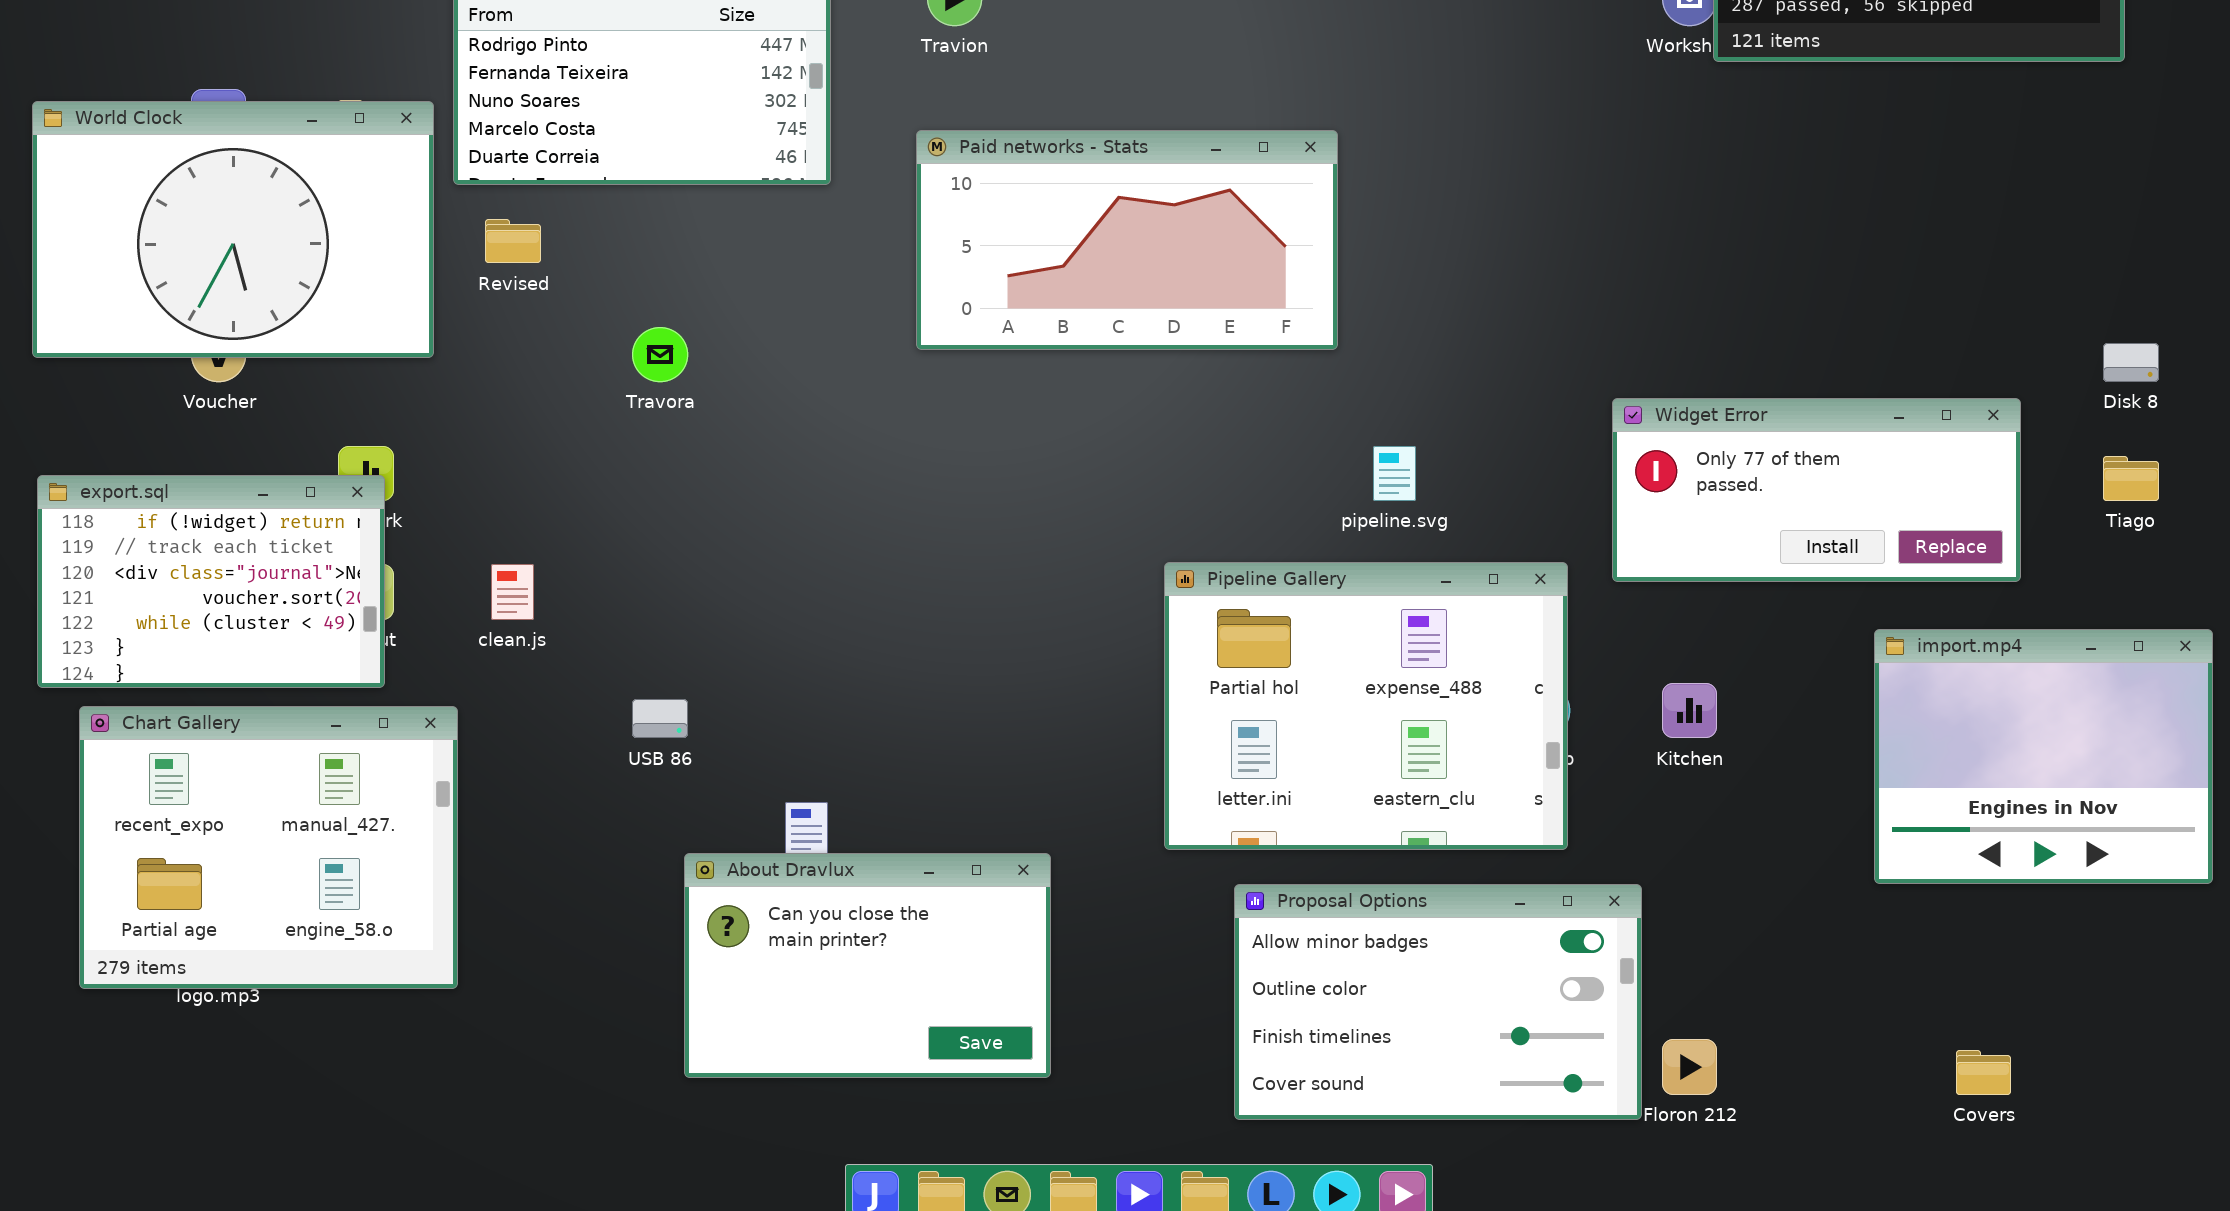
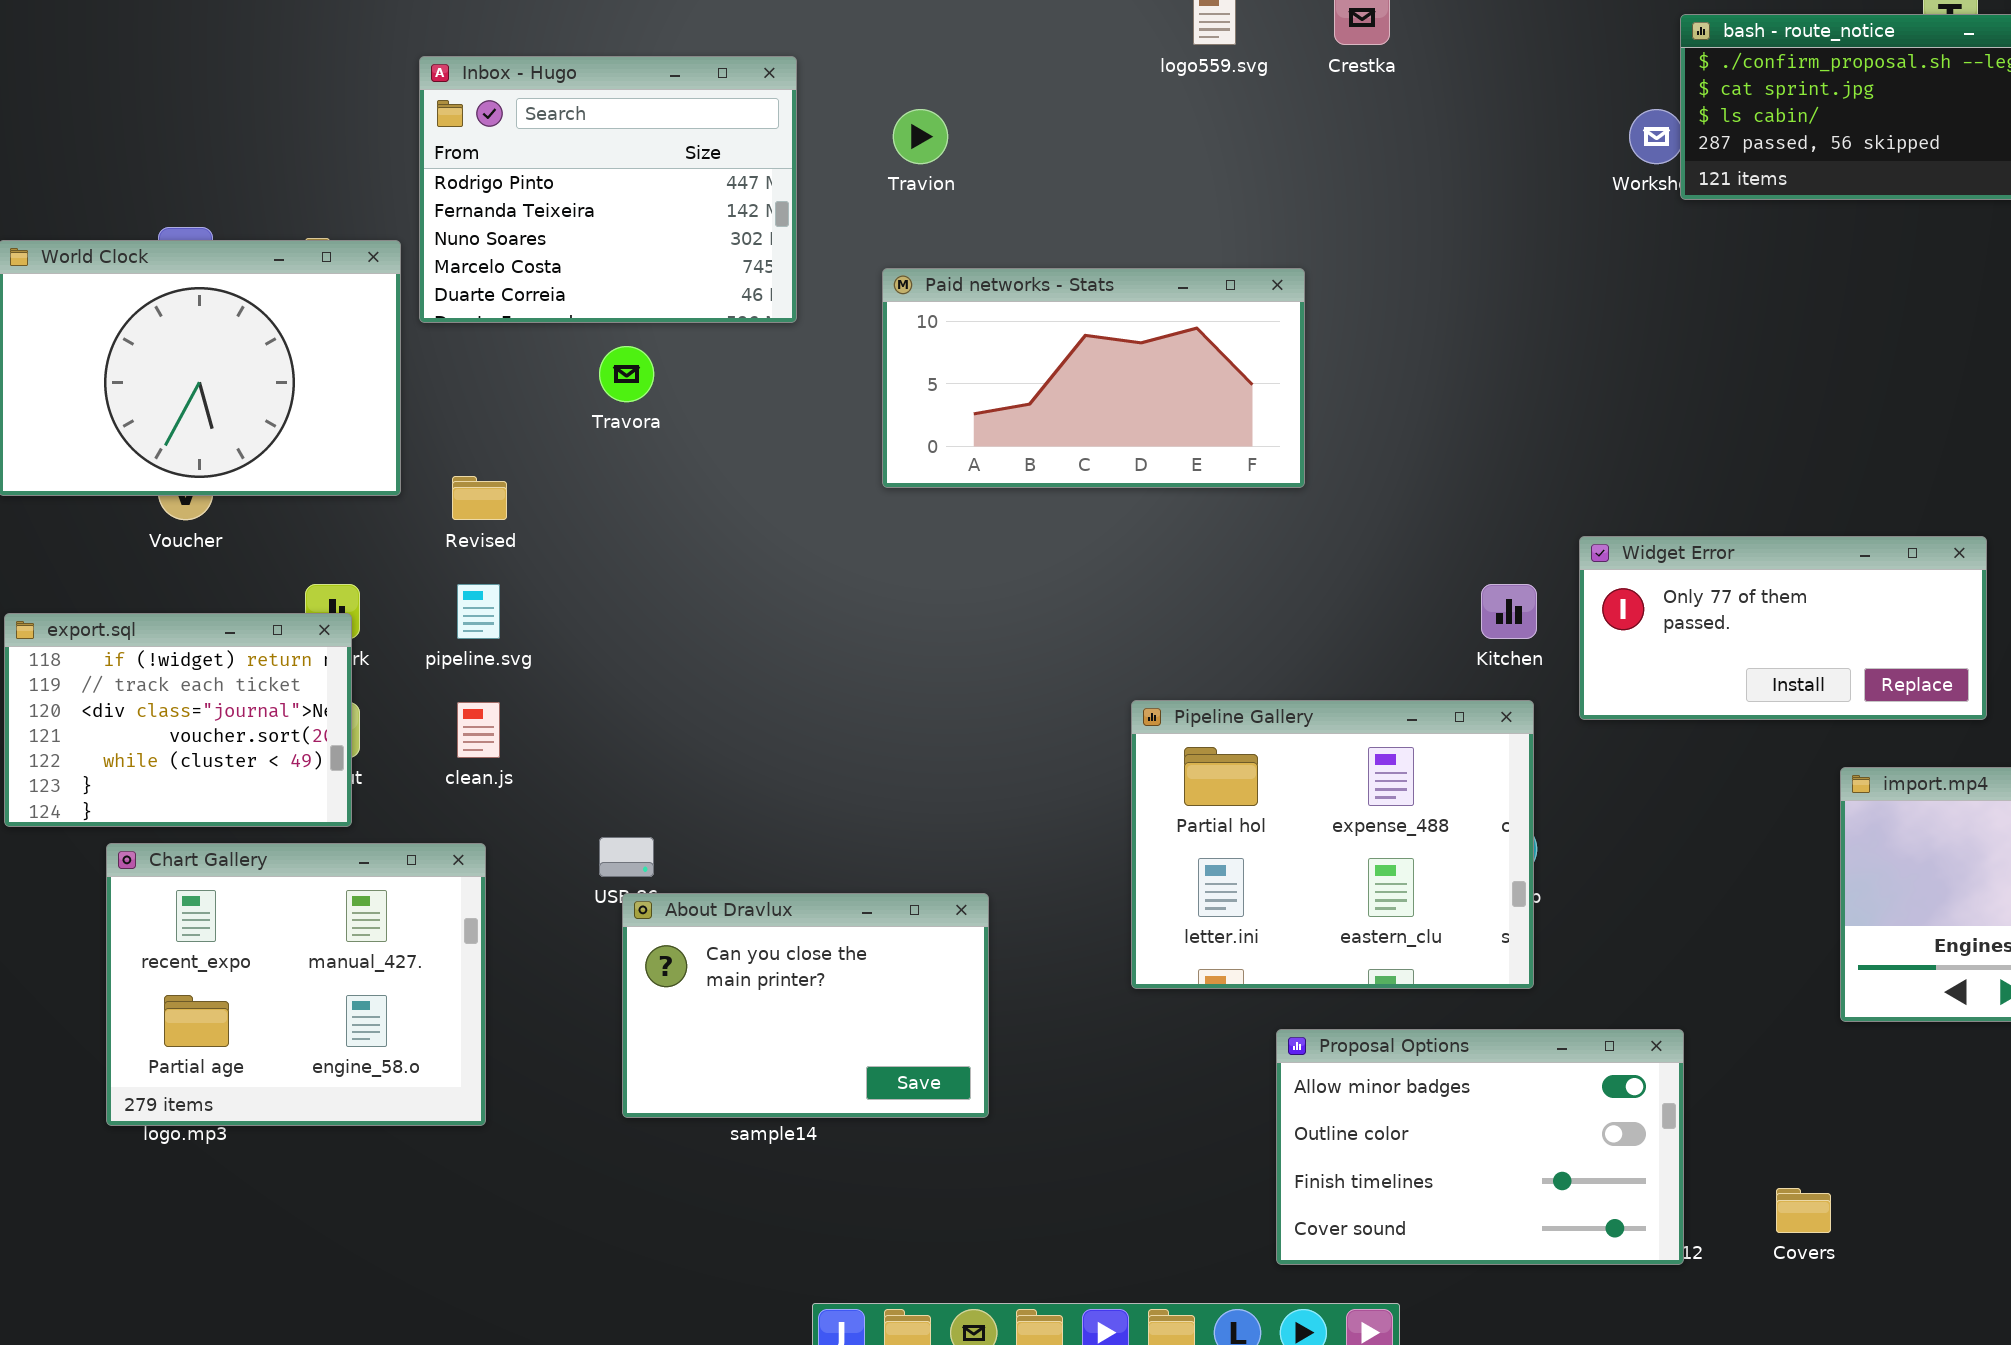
Revised: [485,219,541,263] -> [452,476,507,520], moved
Travora: [632,327,688,382] -> [599,346,654,402], moved
pipeline.svg: [1373,446,1416,501] -> [457,584,500,639], moved
Kitchen: [1662,683,1717,738] -> [1481,584,1537,639], moved
Chart Gallery: [79,706,458,989] -> [106,843,486,1126], moved
About Dravlux: [684,853,1051,1078] -> [622,893,989,1118], moved
Proposal Options: [1234,884,1642,1120] -> [1276,1029,1684,1265], moved
Covers: [1956,1050,2011,1095] -> [1776,1188,1831,1233], moved

